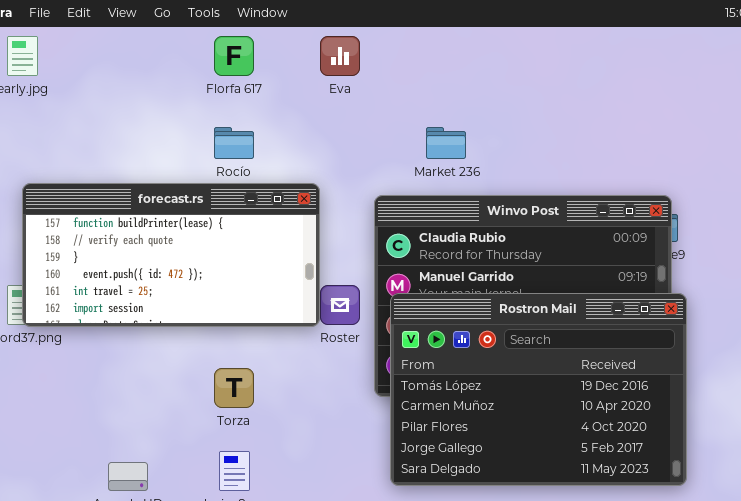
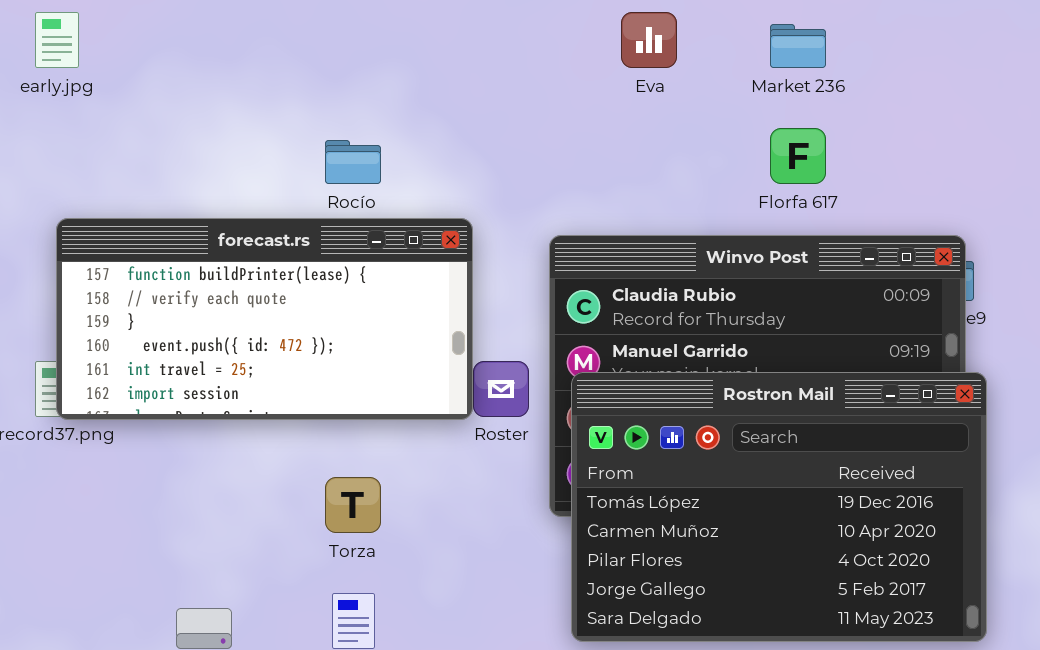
Florfa 617: [214,36,254,76] -> [770,128,826,184], moved
Eva: [320,36,360,76] -> [621,12,677,68], moved
Market 236: [426,127,466,159] -> [770,24,826,68], moved

